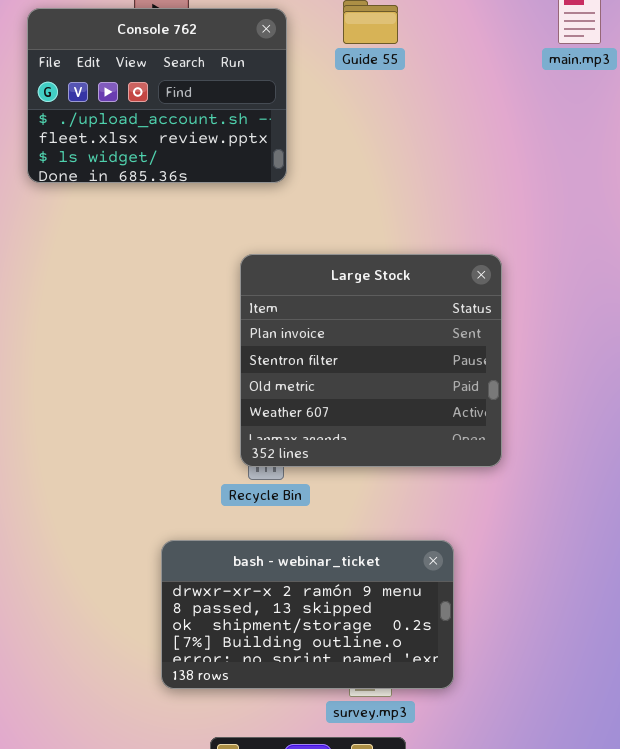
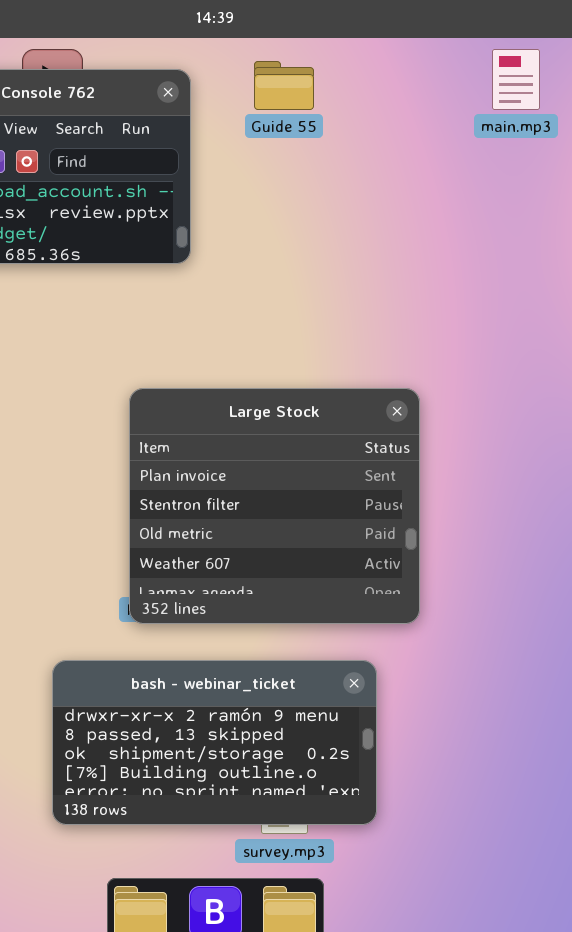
Large Stock: [240,254,502,467] -> [129,388,420,624], moved

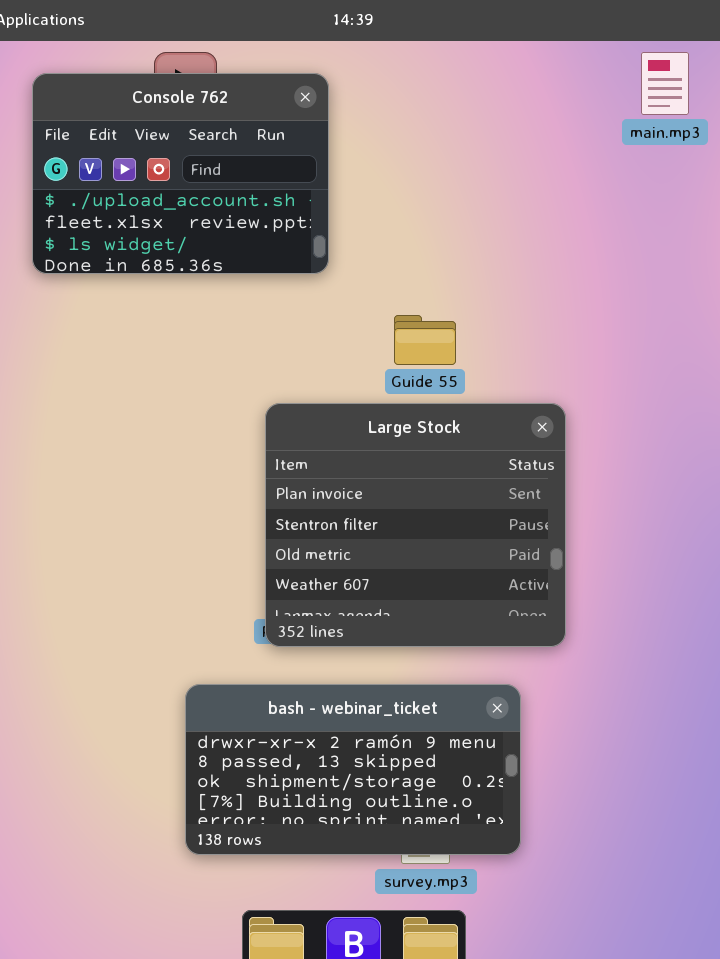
Guide 55: [254,61,314,110] -> [394,315,456,365], moved

